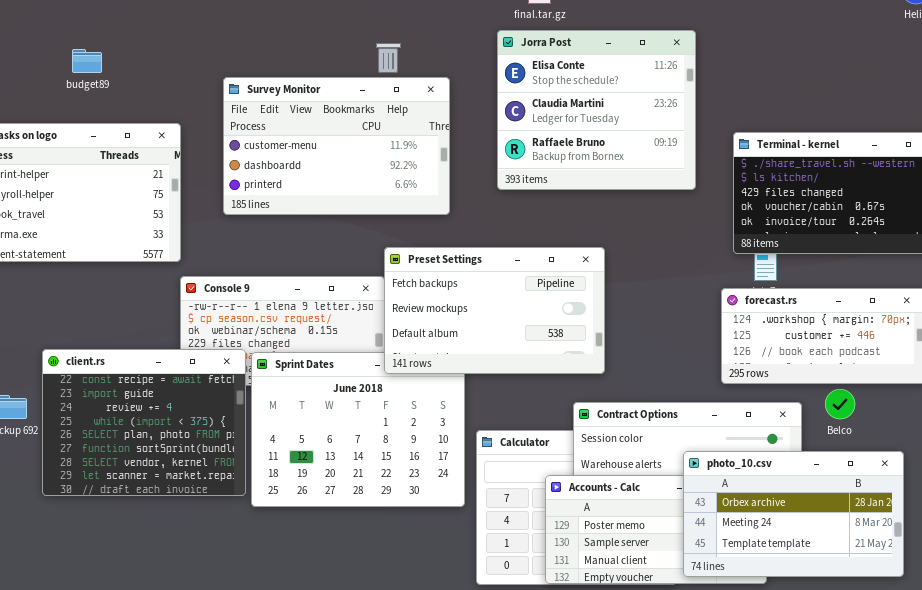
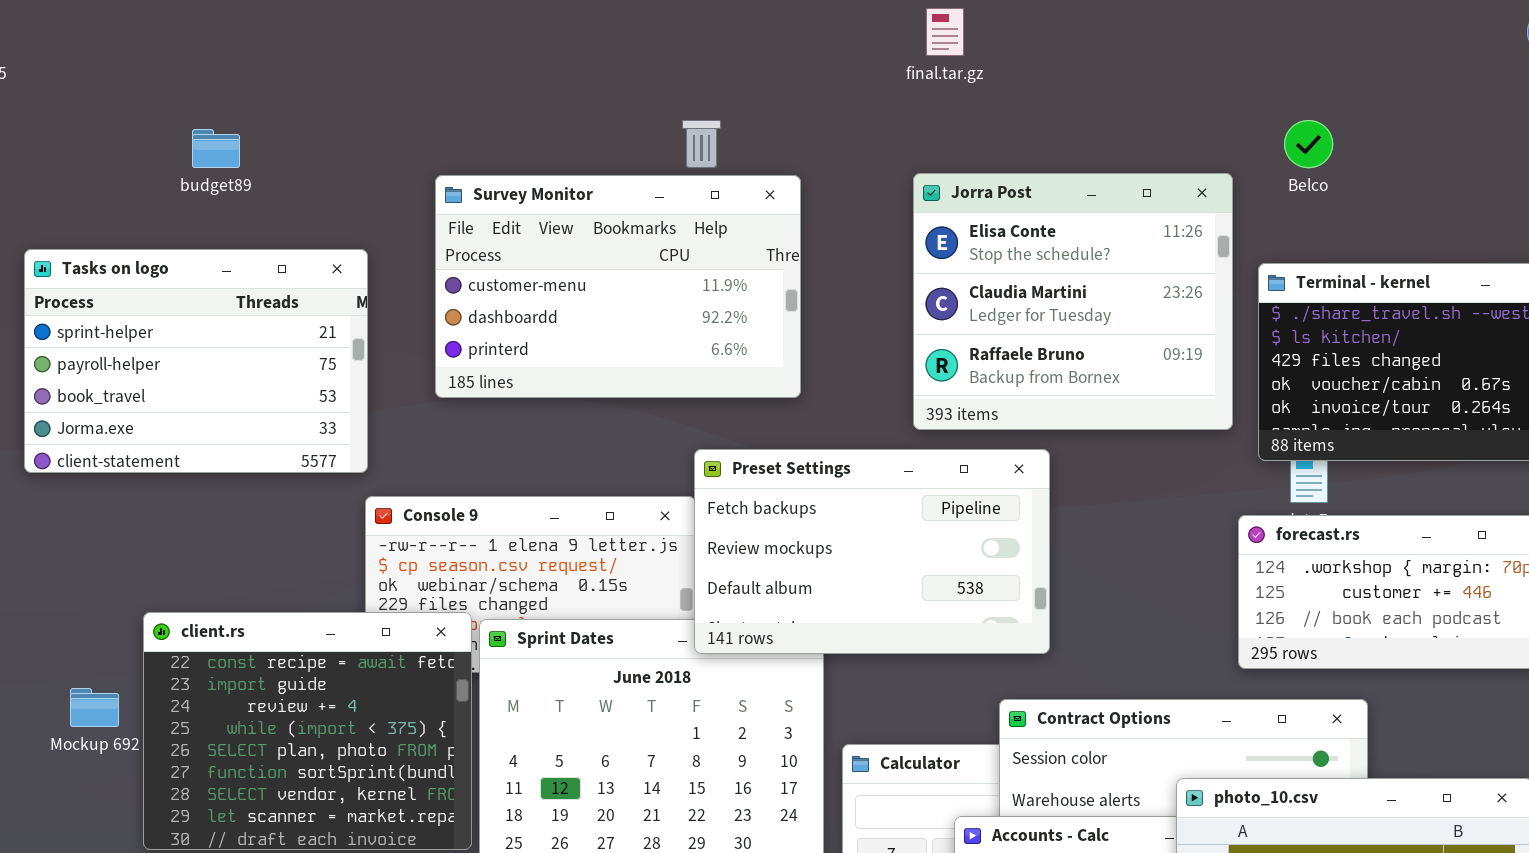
Jorra Post: [497,30,696,190] -> [913,173,1233,430], moved
Belco: [825,389,855,419] -> [1284,120,1333,168], moved

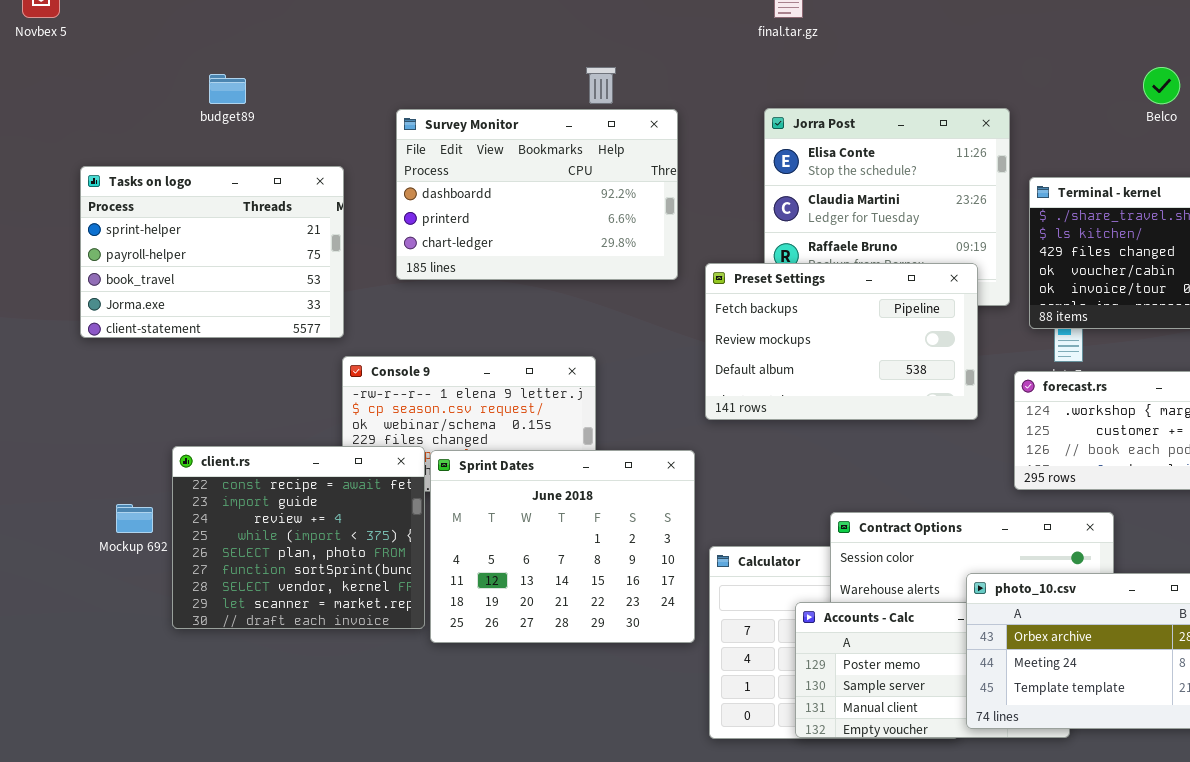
Belco: [1284,120,1333,168] -> [1143,67,1180,104], moved
Survey Monitor: [435,175,801,398] -> [396,109,678,280], scrolled down 1 row
Preset Settings: [694,449,1050,654] -> [705,263,978,420], moved

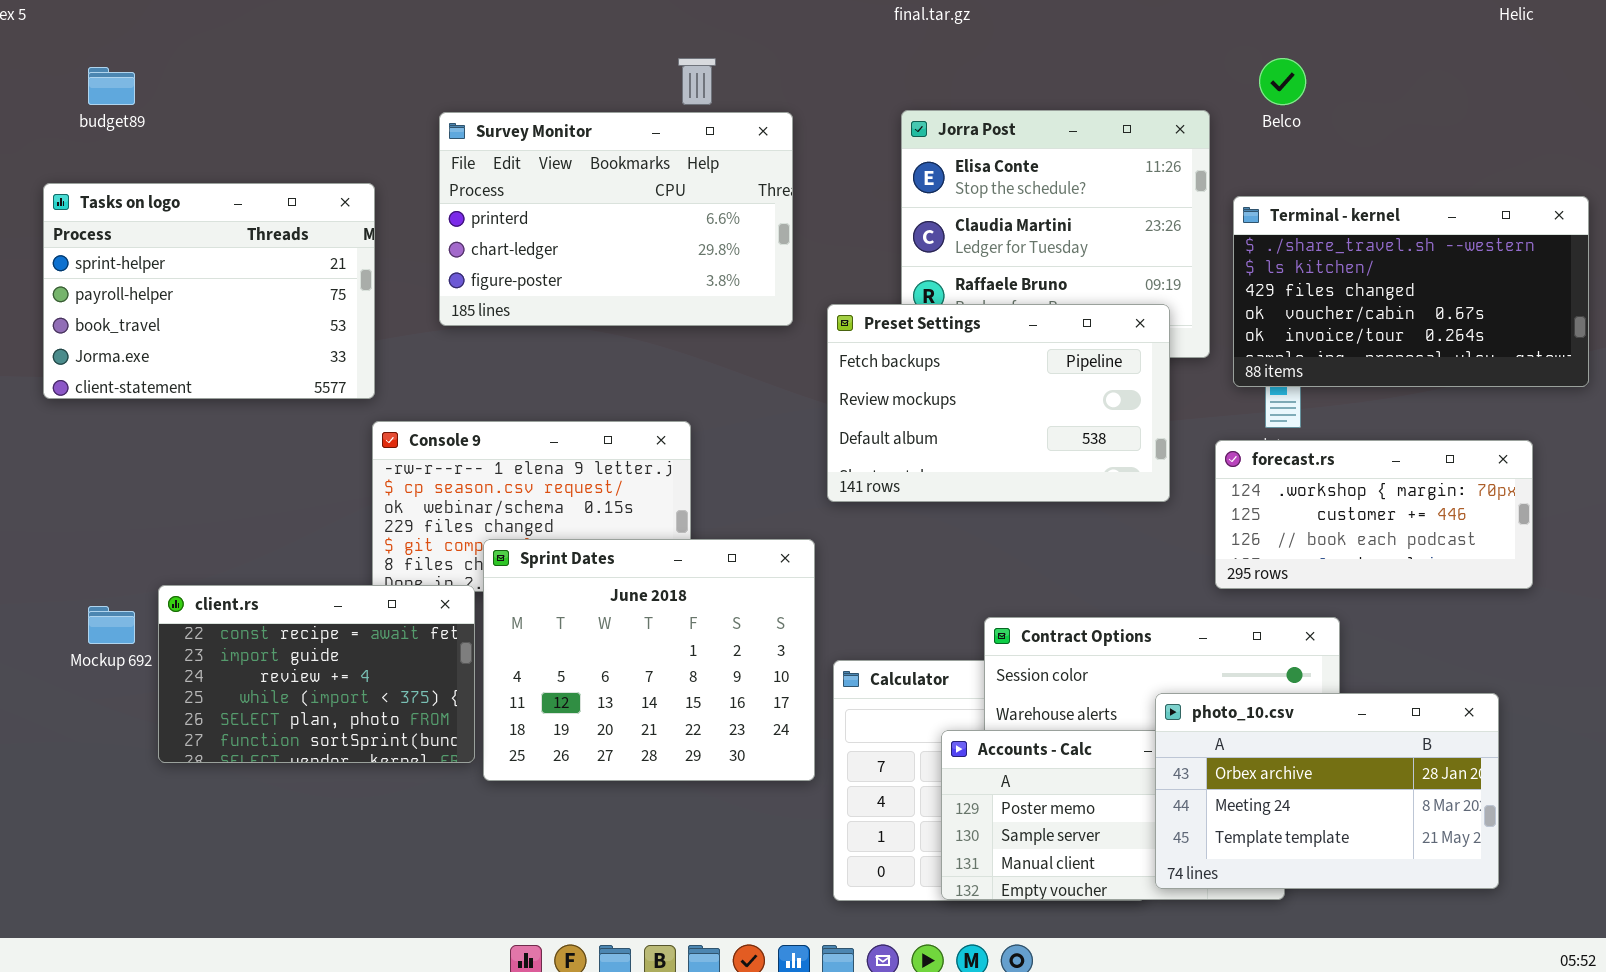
Belco: [1143,67,1180,104] -> [1259,58,1306,105], moved
budget89: [209,74,246,104] -> [88,67,135,105], moved
Survey Monitor: [396,109,678,280] -> [439,112,793,326], scrolled down 1 row
client.rs: [172,446,425,629] -> [158,585,475,763], resized

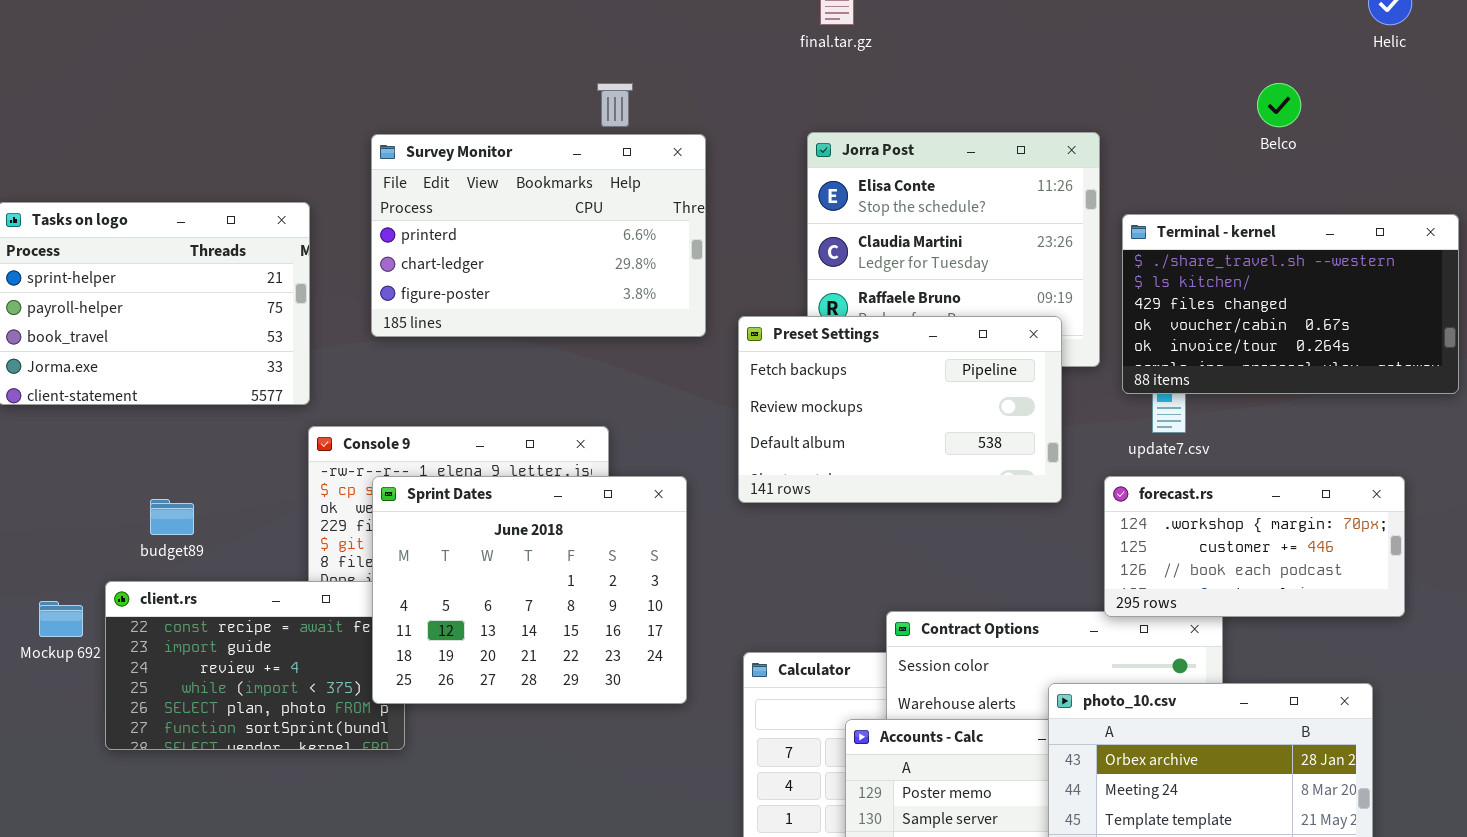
Belco: [1259,58,1306,105] -> [1257,83,1301,127], moved
budget89: [88,67,135,105] -> [150,499,194,535], moved
forecast.rs: [1215,440,1533,589] -> [1104,476,1405,617], moved
Sprint Dates: [483,539,815,781] -> [372,476,687,704], moved

